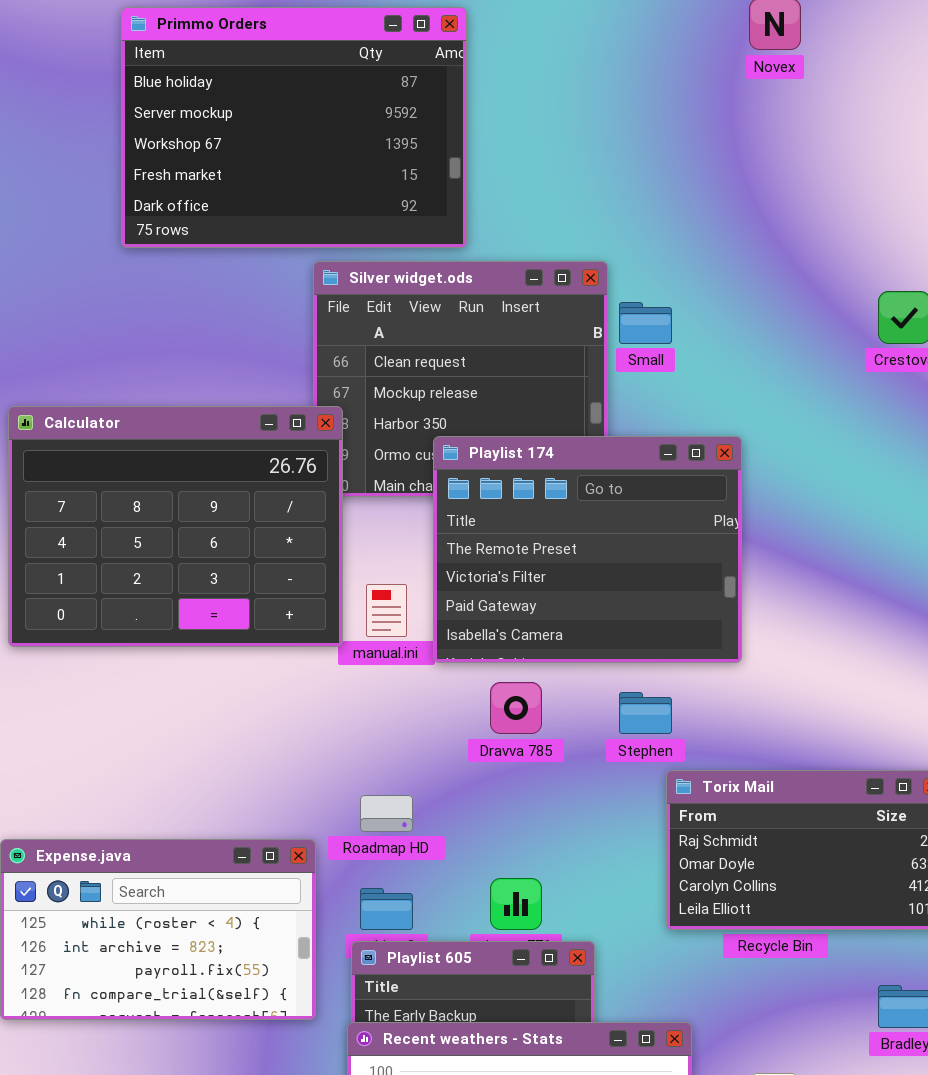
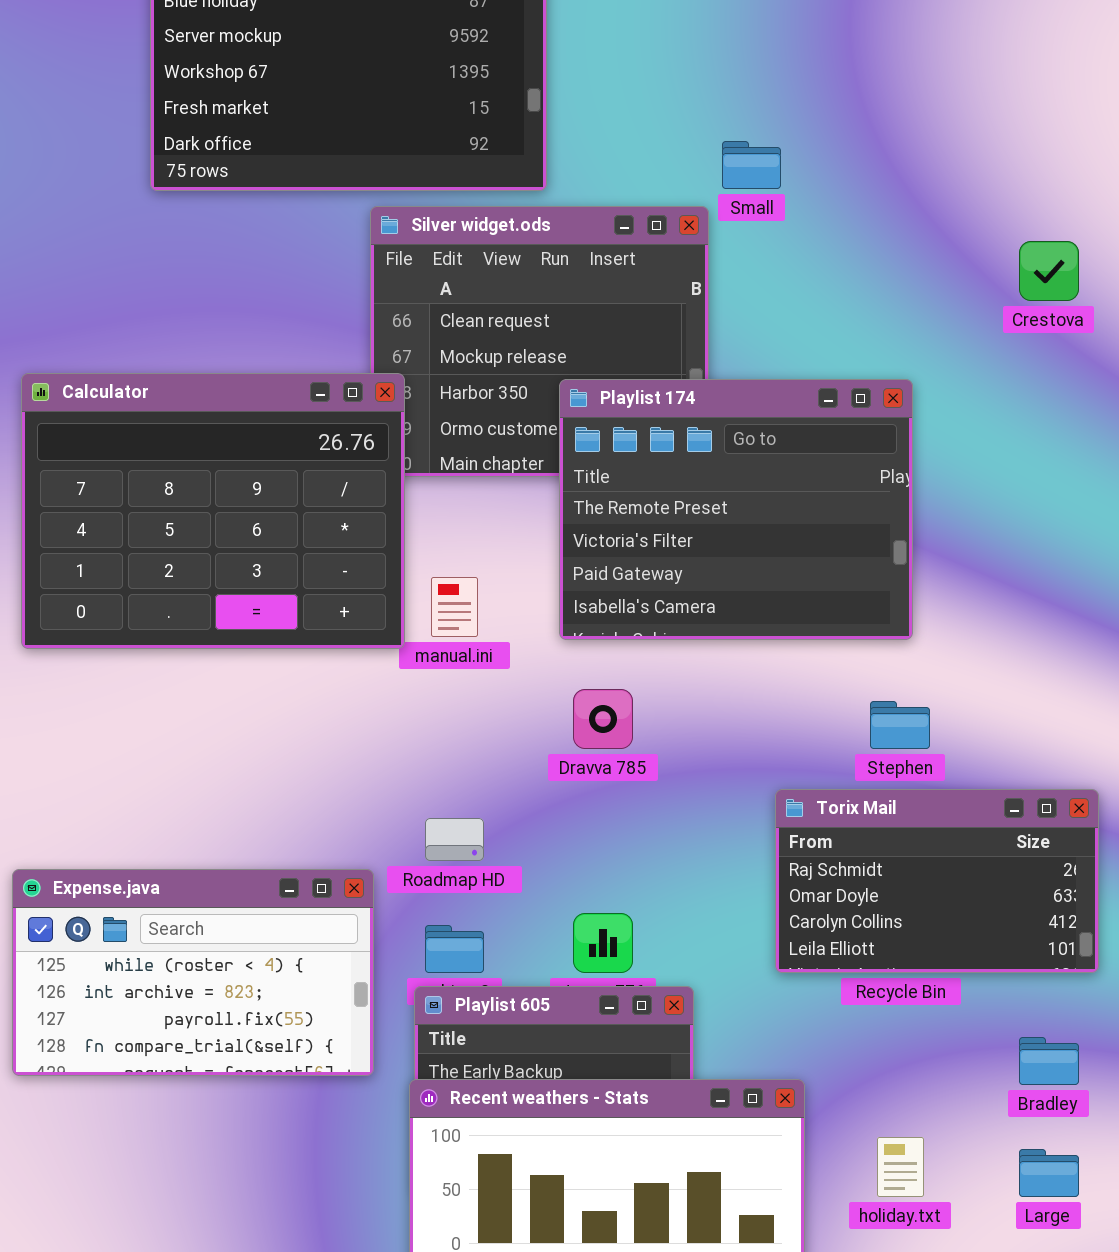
Small: [619,302,672,344] -> [722,141,781,189], moved
Playlist 174: [433,436,742,663] -> [559,379,913,640], moved
Stephen: [619,692,672,734] -> [870,701,930,749], moved

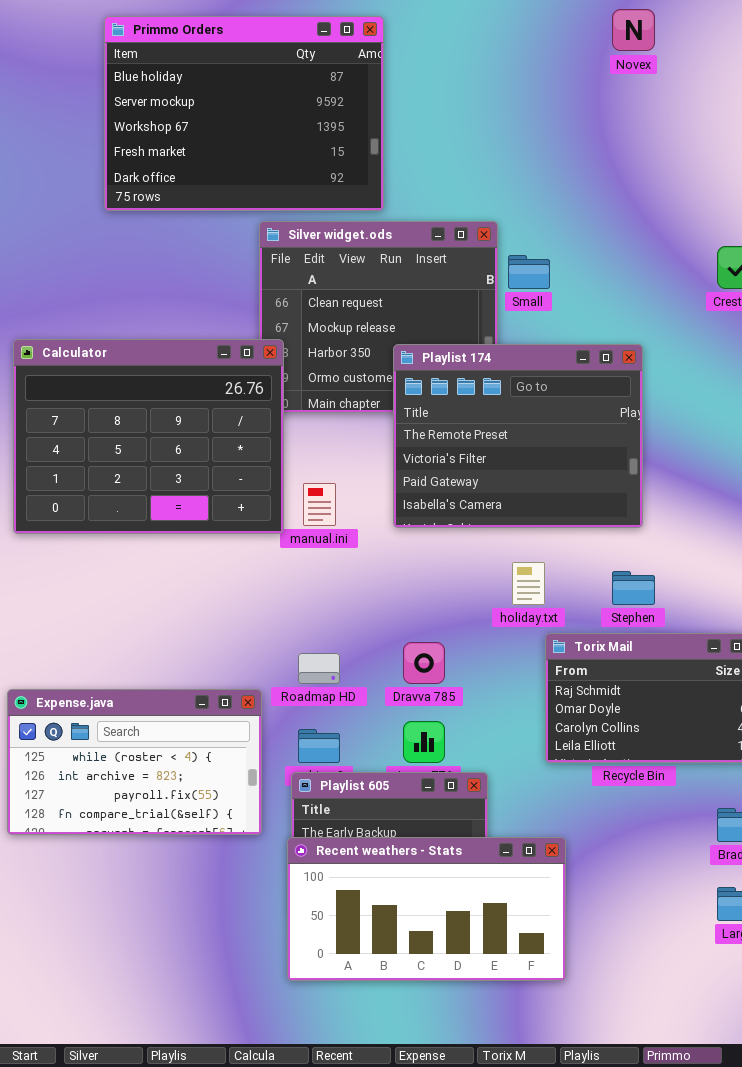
Small: [722,141,781,189] -> [508,255,550,289], moved
Dravva 785: [573,689,633,749] -> [403,642,445,684], moved
holiday.txt: [877,1137,924,1197] -> [512,562,545,605], moved

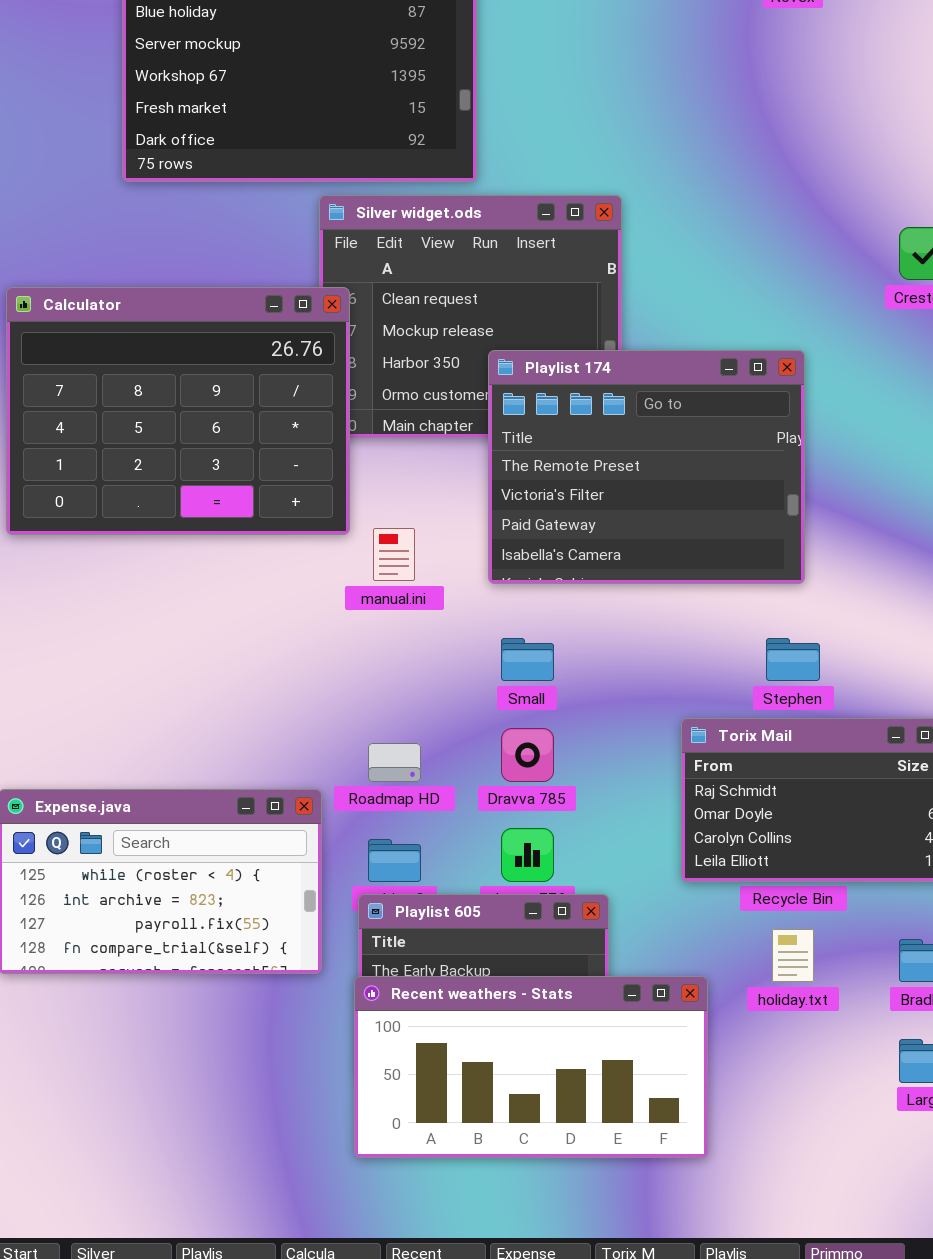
Small: [508,255,550,289] -> [501,638,554,681], moved
Calculator: [13,339,284,534] -> [6,287,350,535], moved
holiday.txt: [512,562,545,605] -> [772,929,814,982], moved

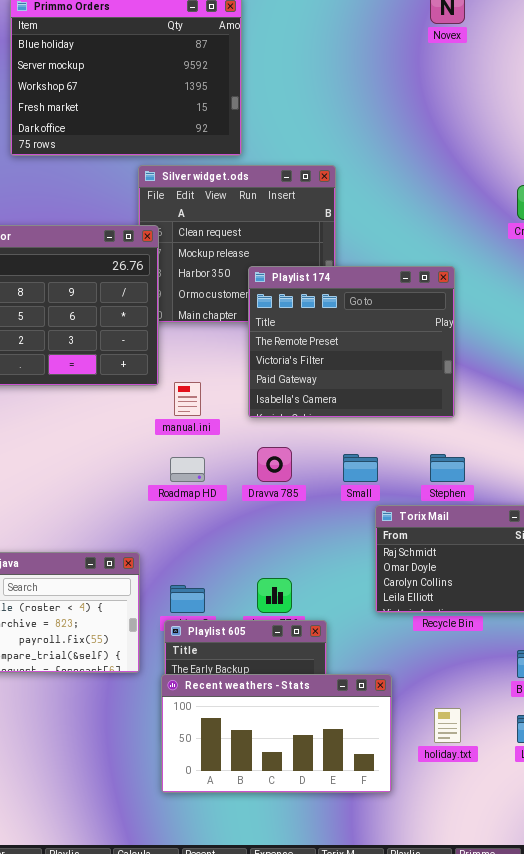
Small: [501,638,554,681] -> [343,454,378,482], moved
Dravva 785: [501,728,554,782] -> [257,447,292,482], moved
Roadmap HD: [368,743,421,782] -> [170,457,205,482], moved
holiday.txt: [772,929,814,982] -> [434,708,461,743], moved

